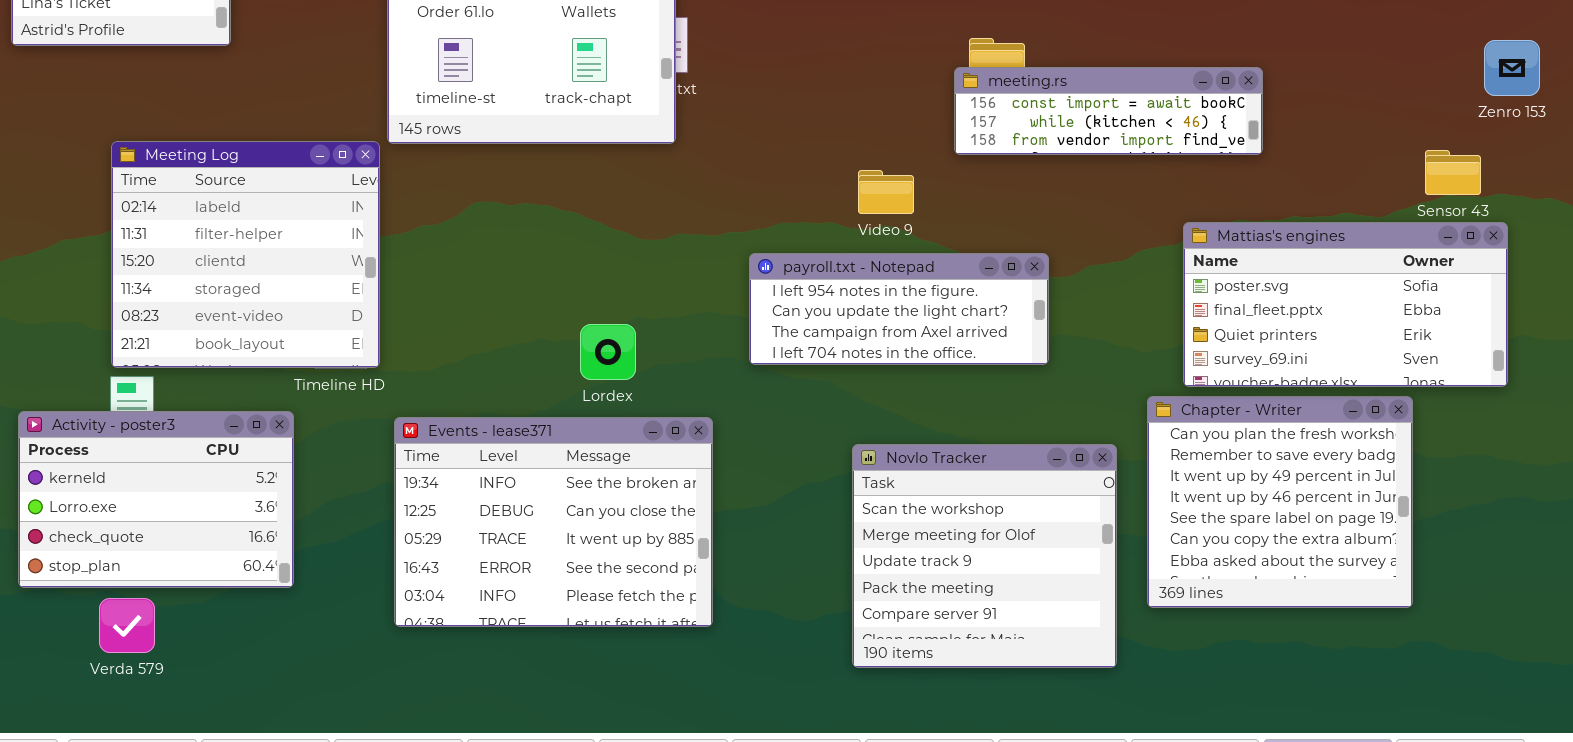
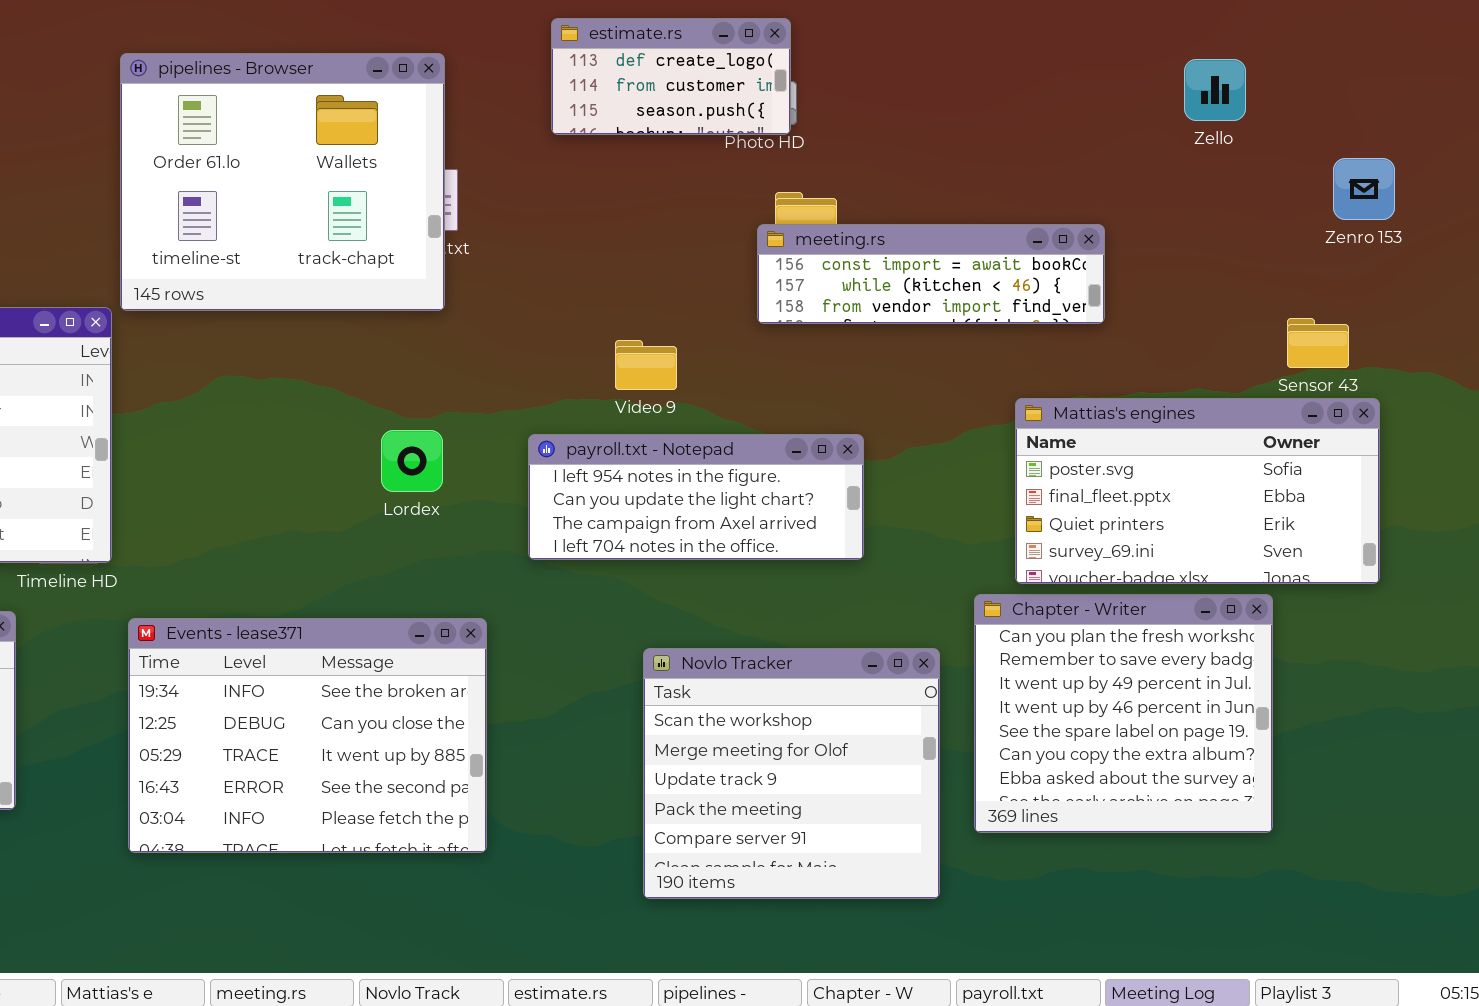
Zenro 153: [1484,40,1540,96] -> [1333,158,1395,220], moved
Video 9: [858,170,914,214] -> [615,340,677,390], moved
Lordex: [580,324,636,380] -> [381,430,443,492], moved

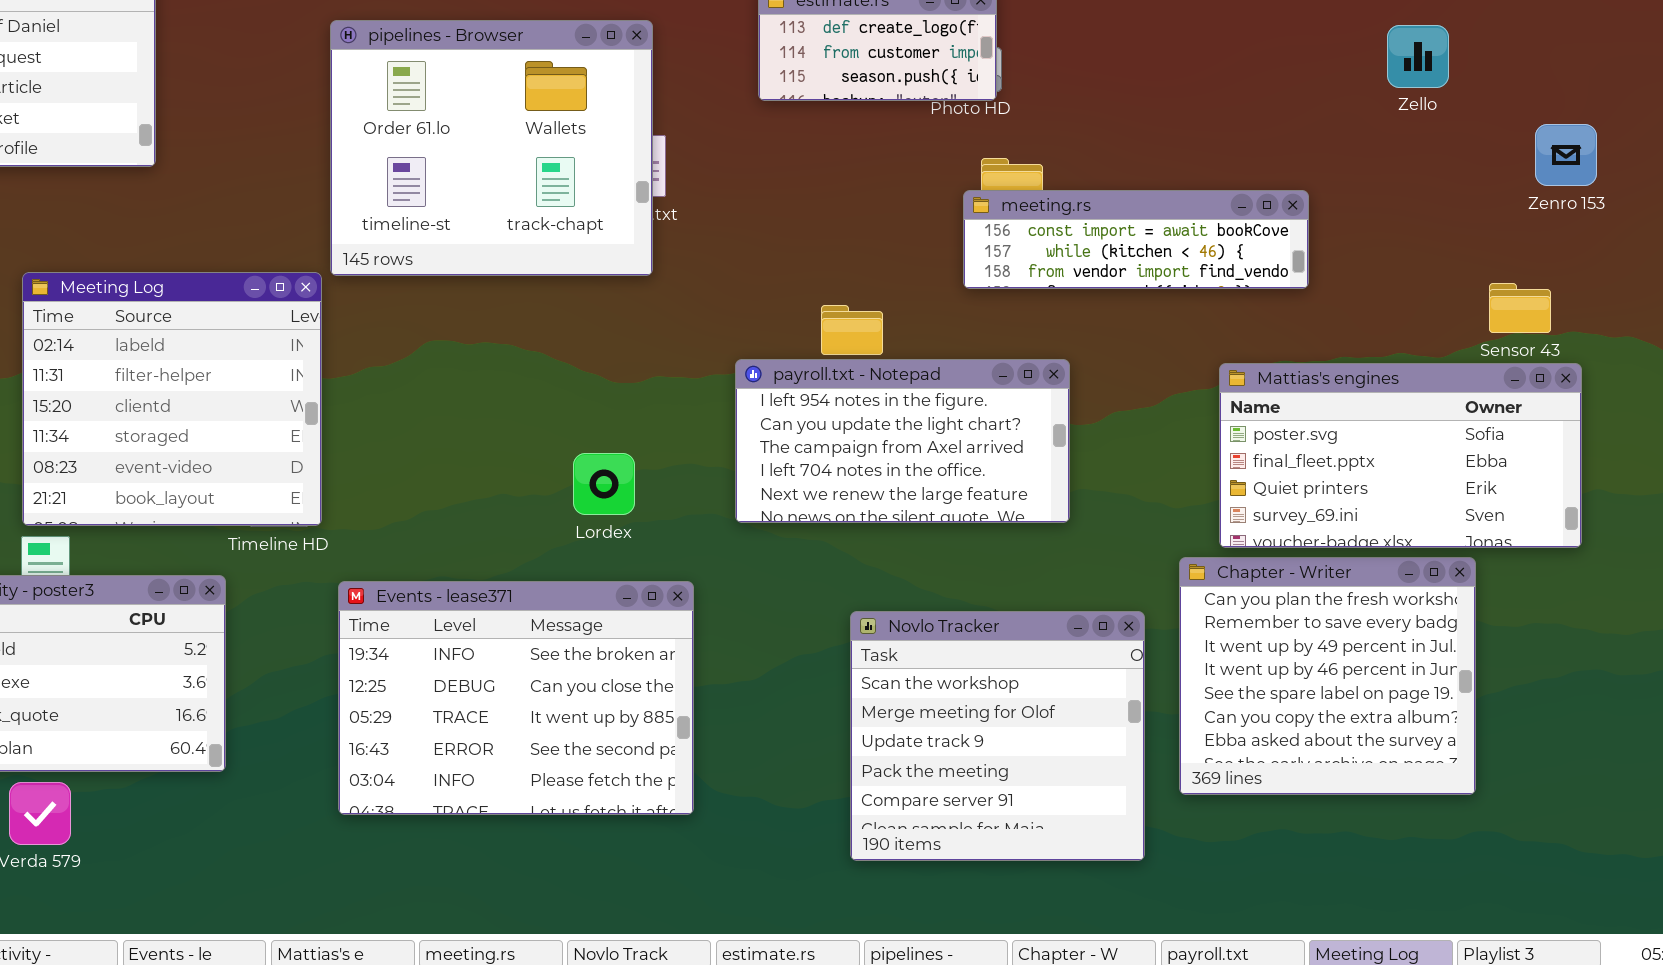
Lordex: [381,430,443,492] -> [573,453,635,515], moved
payroll.txt - Notepad: [528,434,864,560] -> [735,359,1070,523], resized

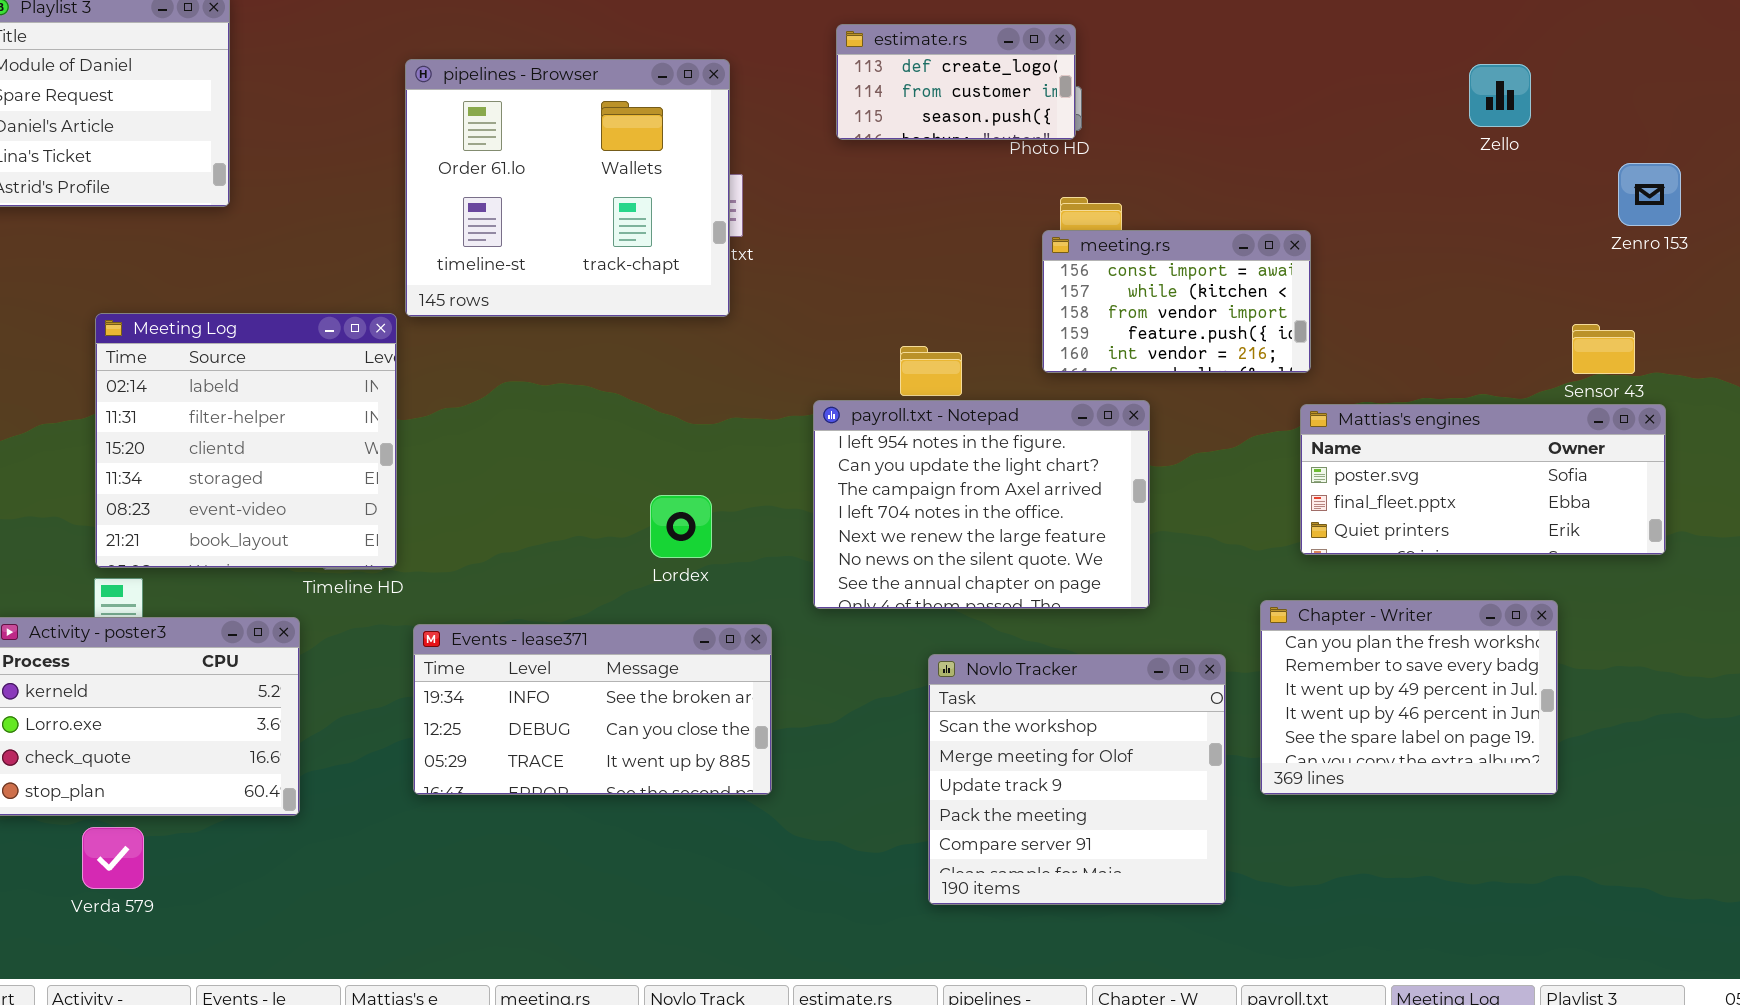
meeting.rs: [963,190,1309,289] -> [1042,230,1311,373], resized
payroll.txt - Notepad: [735,359,1070,523] -> [813,400,1150,609], resized
Mattias's engines: [1219,363,1582,548] -> [1300,404,1666,555], resized
Chapter - Writer: [1179,557,1476,795] -> [1260,600,1558,795], resized
Events - lease371: [338,581,694,815] -> [413,624,772,795], resized

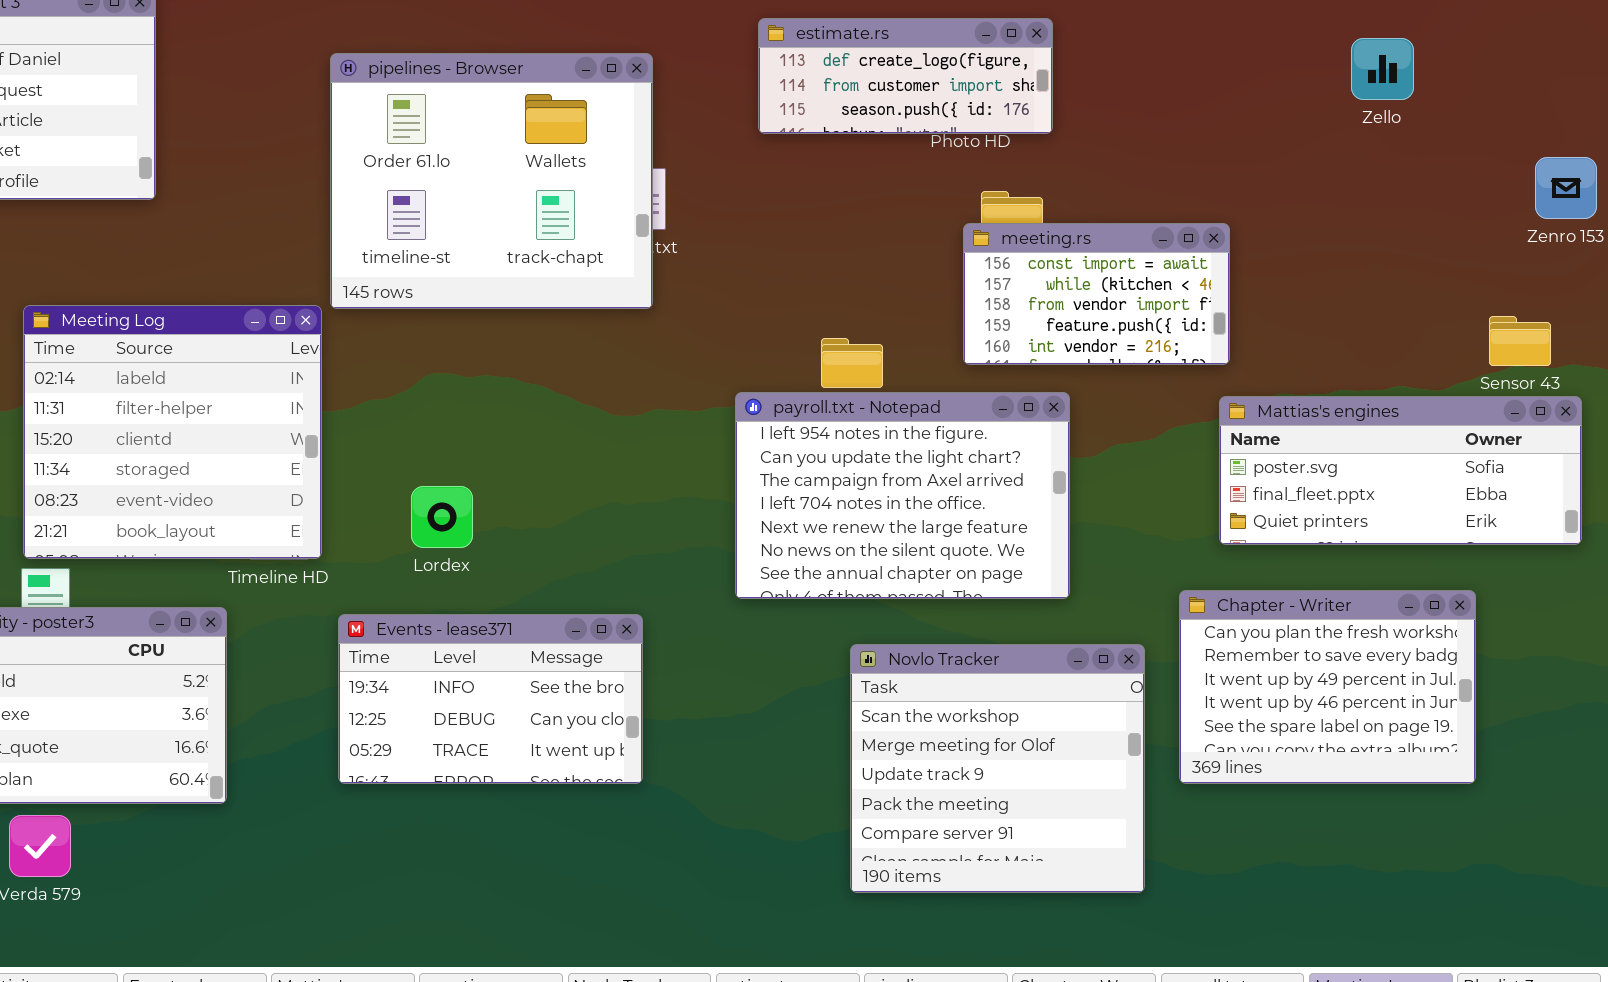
estimate.rs: [836,24,1076,140] -> [758,18,1053,134], resized
Zello: [1469,64,1531,127] -> [1351,38,1414,100], moved
Lordex: [650,495,712,558] -> [411,486,473,548], moved
Events - lease371: [413,624,772,795] -> [338,614,643,784], resized

